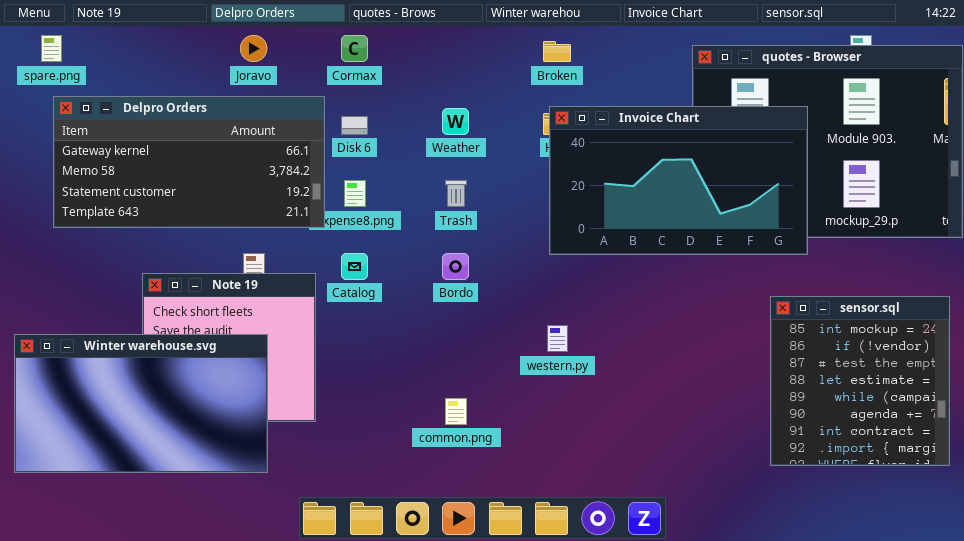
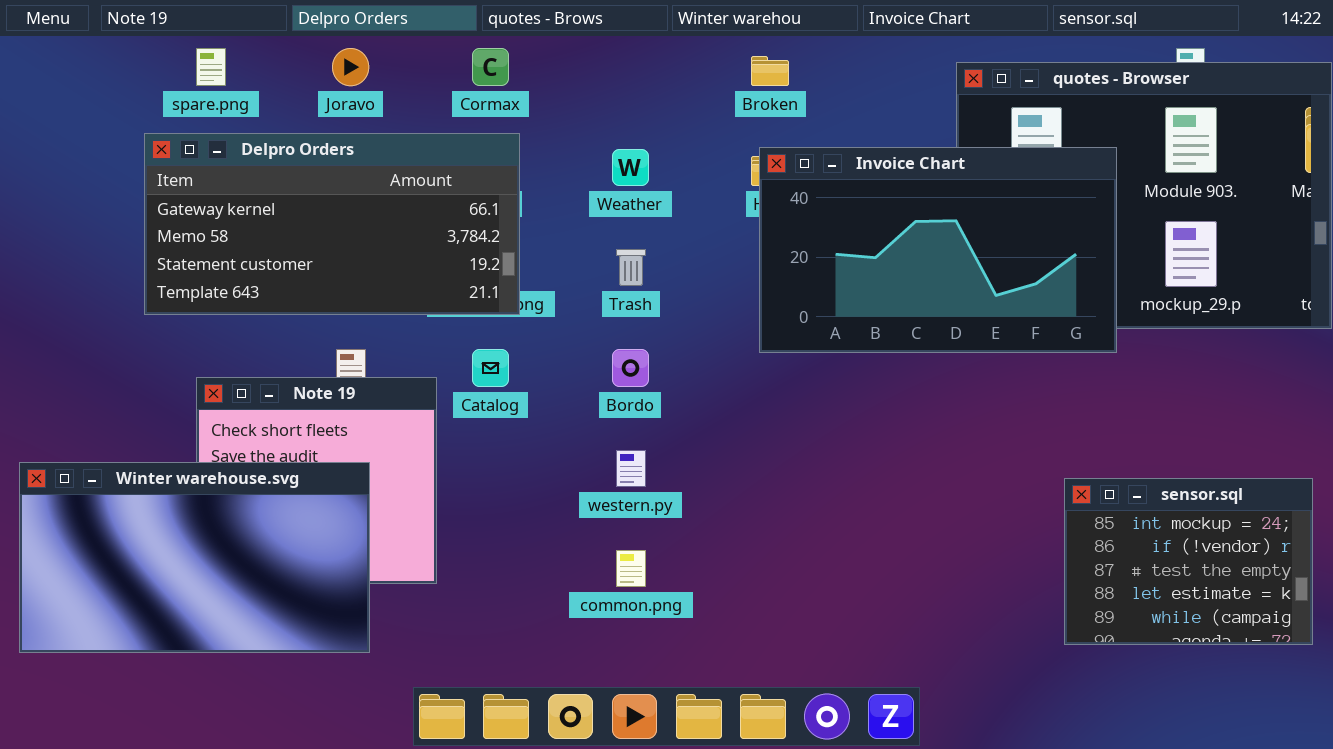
spare.png: [41,35,62,62] -> [196,48,226,86], moved
Delpro Orders: [53,96,325,228] -> [144,133,520,315], moved
sensor.sql: [770,296,950,466] -> [1064,478,1313,645], resized
western.py: [547,325,568,352] -> [616,450,646,487], moved

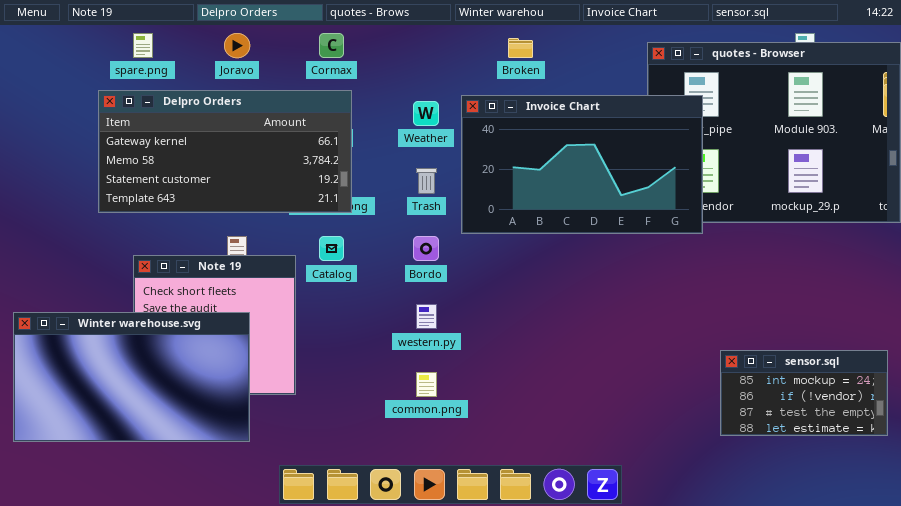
Invoice Chart: [759,147,1117,353] -> [461,95,703,234], moved
sensor.sql: [1064,478,1313,645] -> [720,350,888,436], resized

